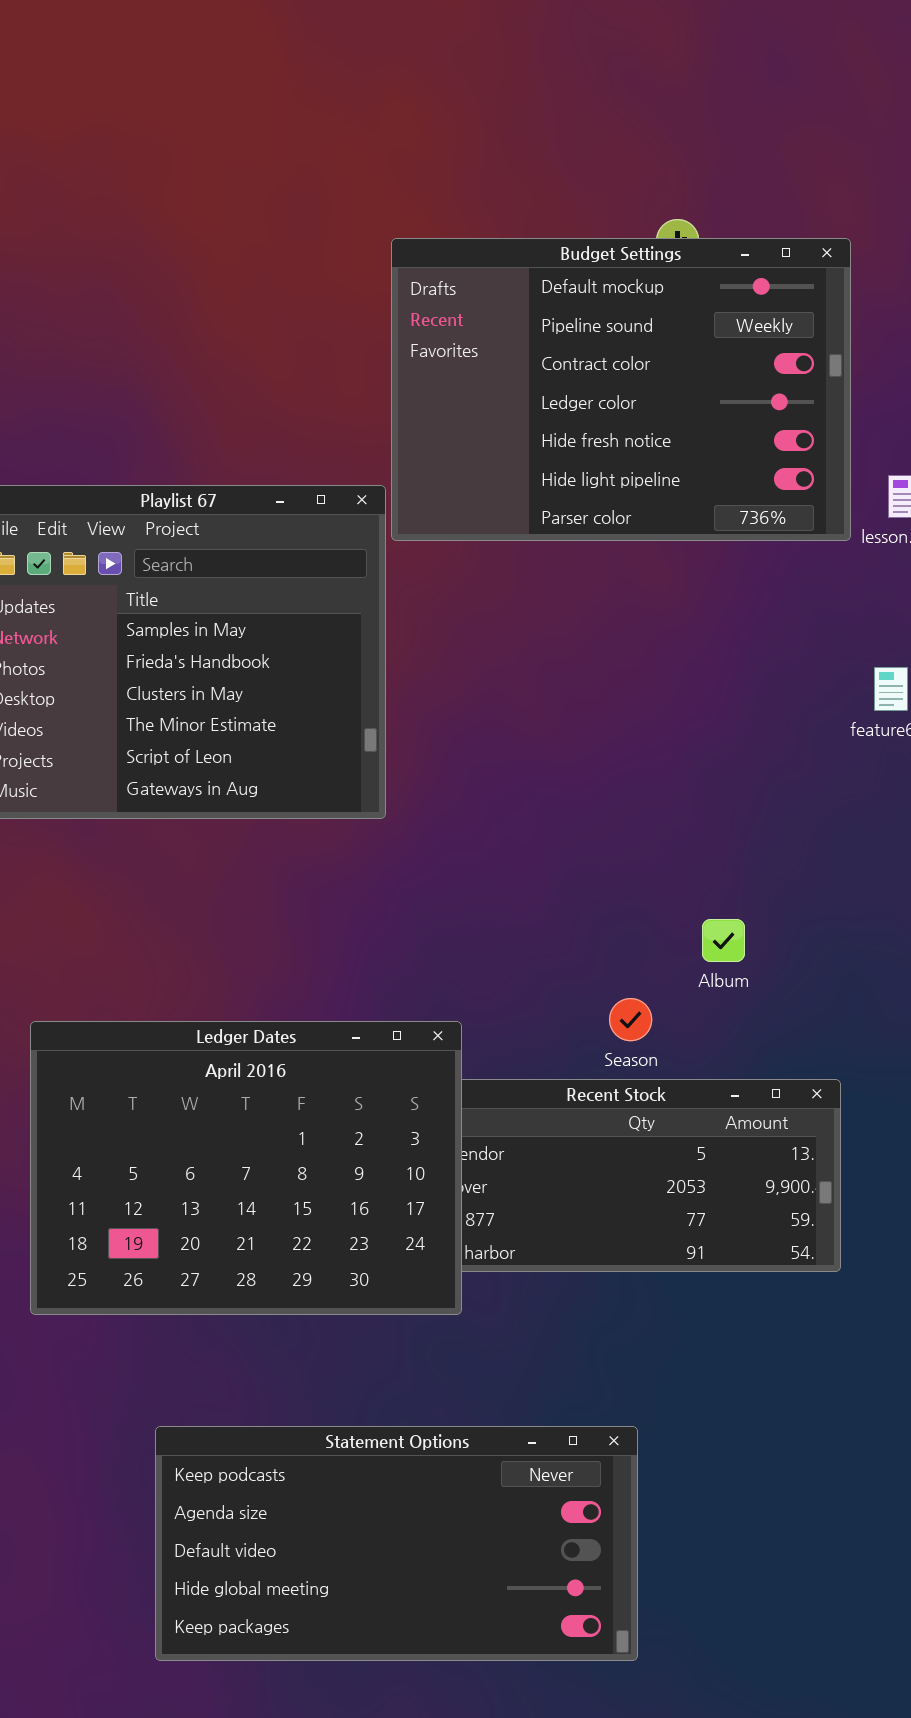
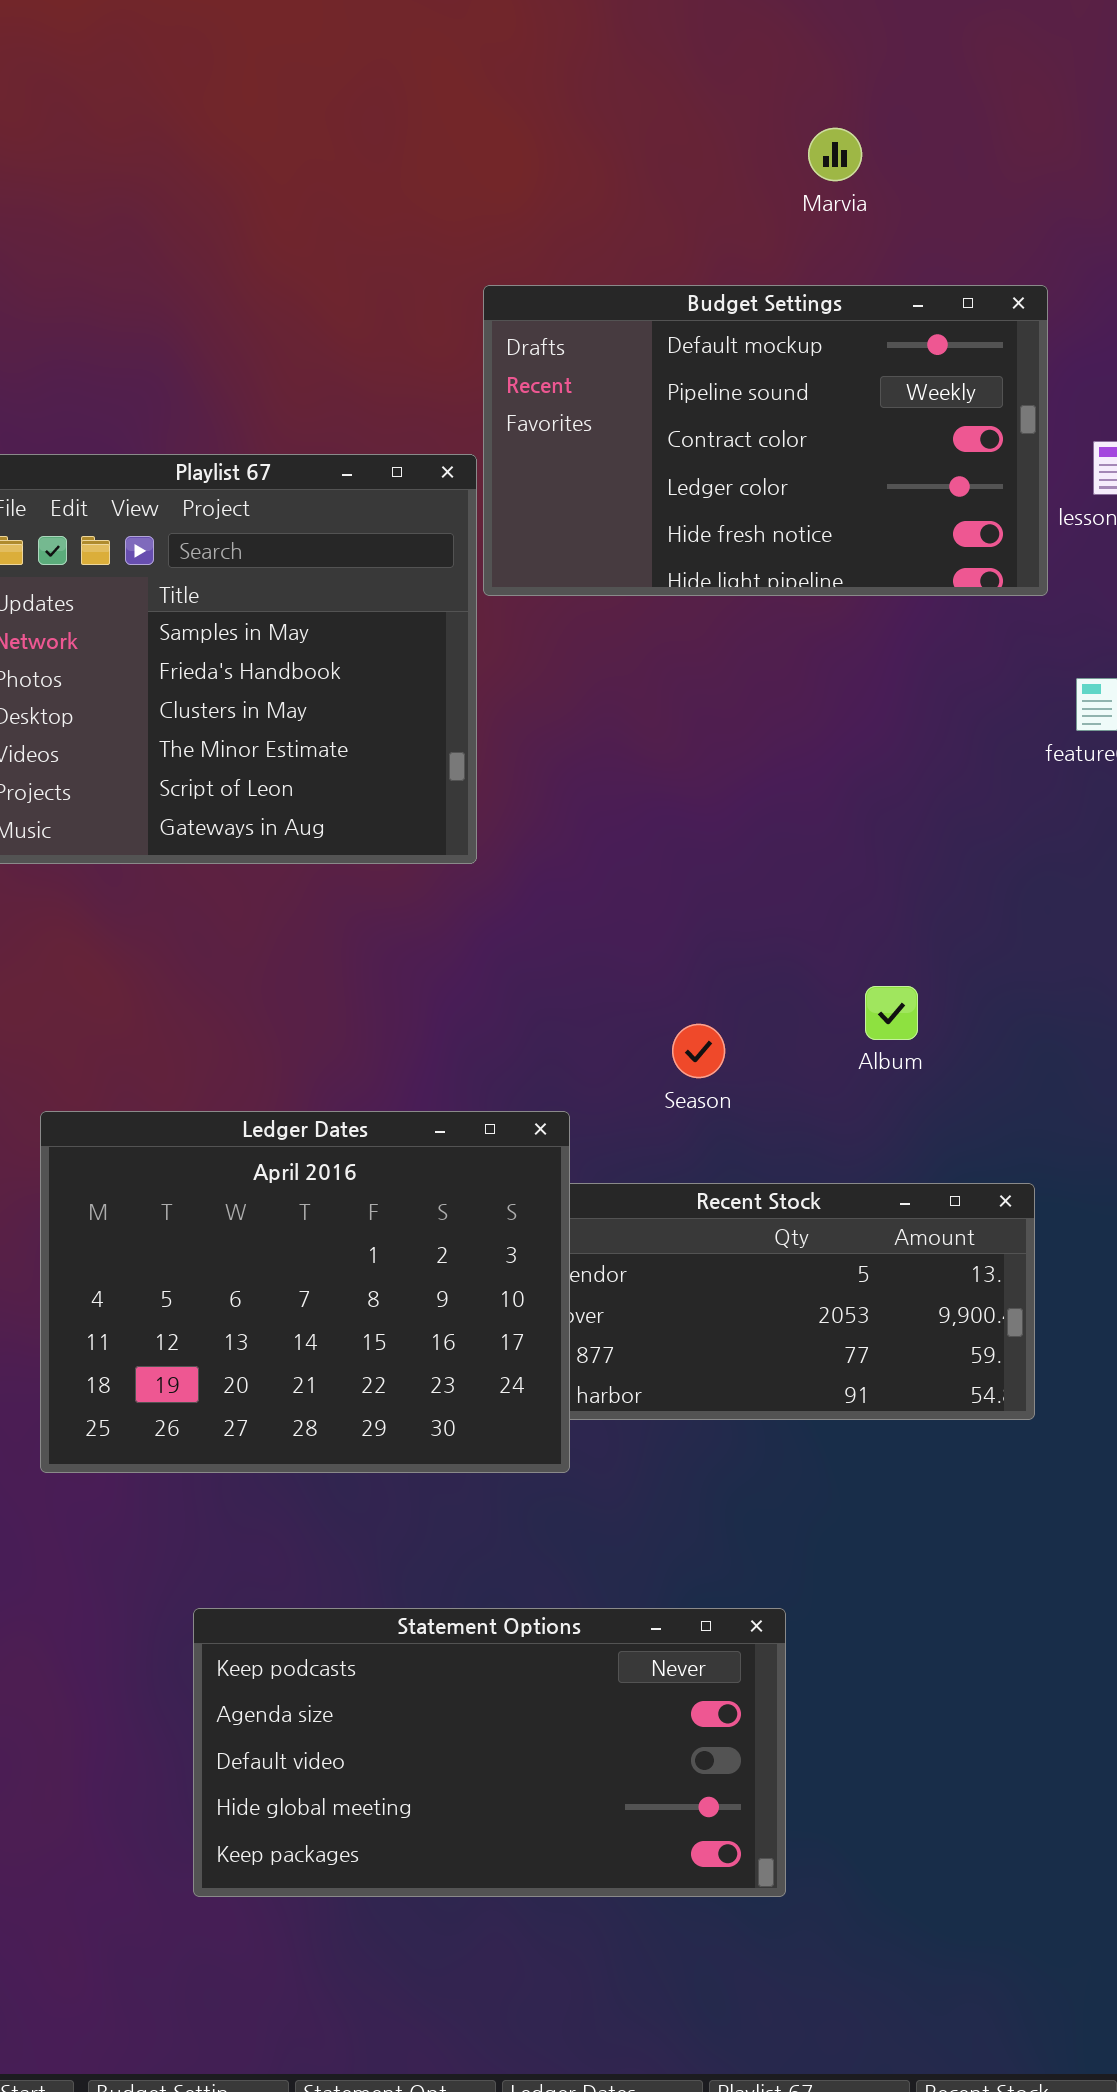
Budget Settings: [391,238,851,541] -> [483,285,1048,596], moved, resized
Season: [609,998,652,1041] -> [672,1024,725,1078], moved

